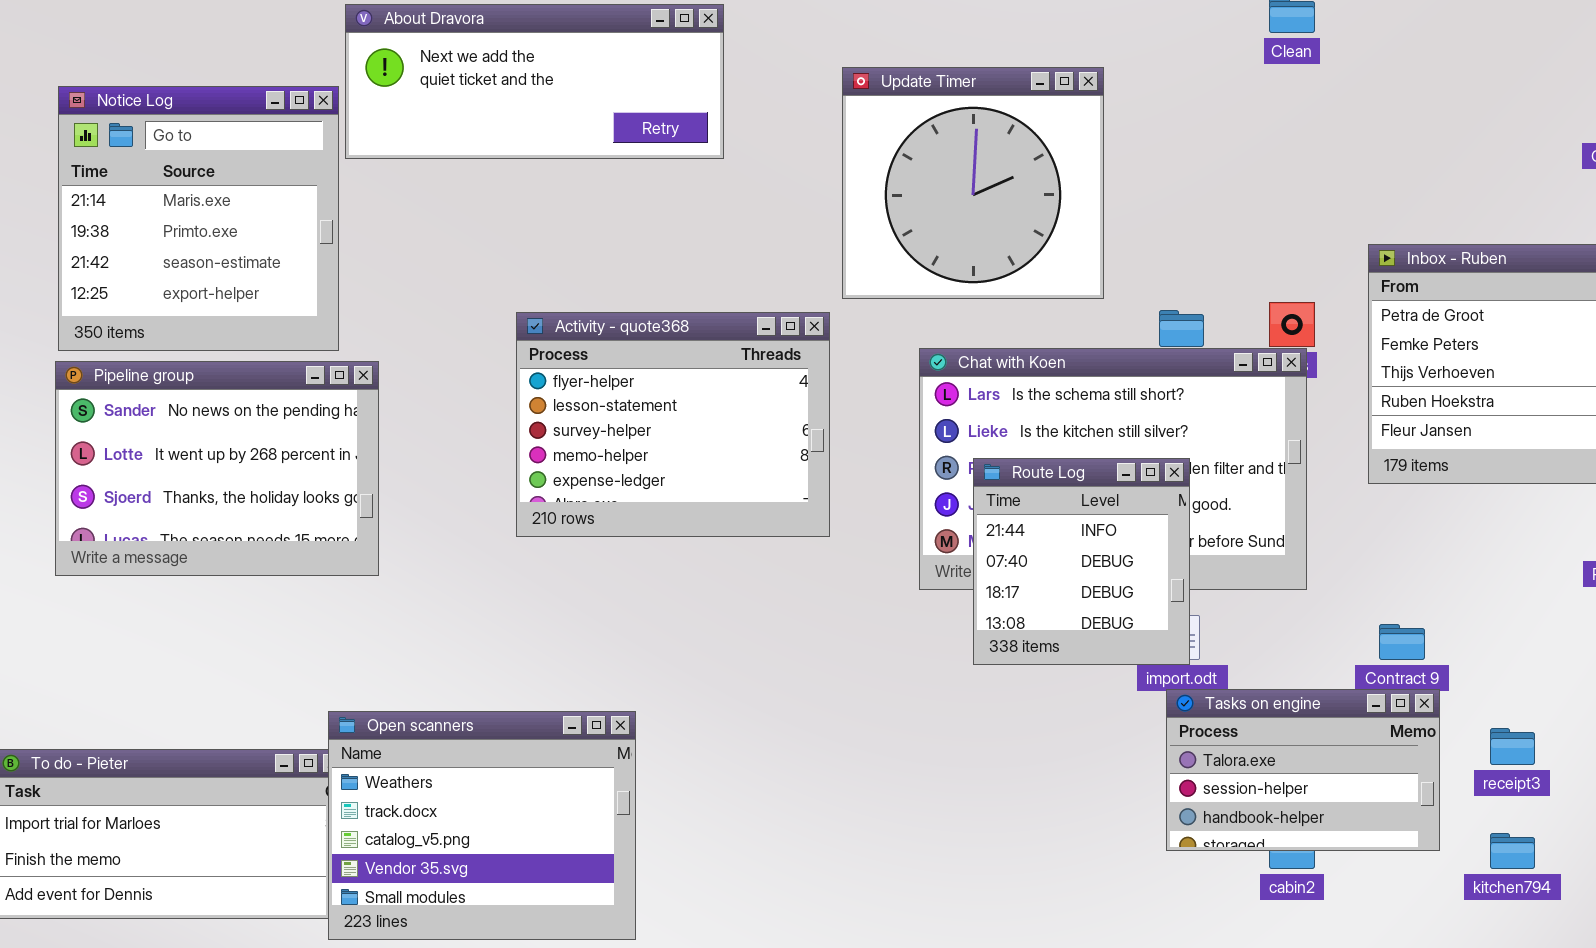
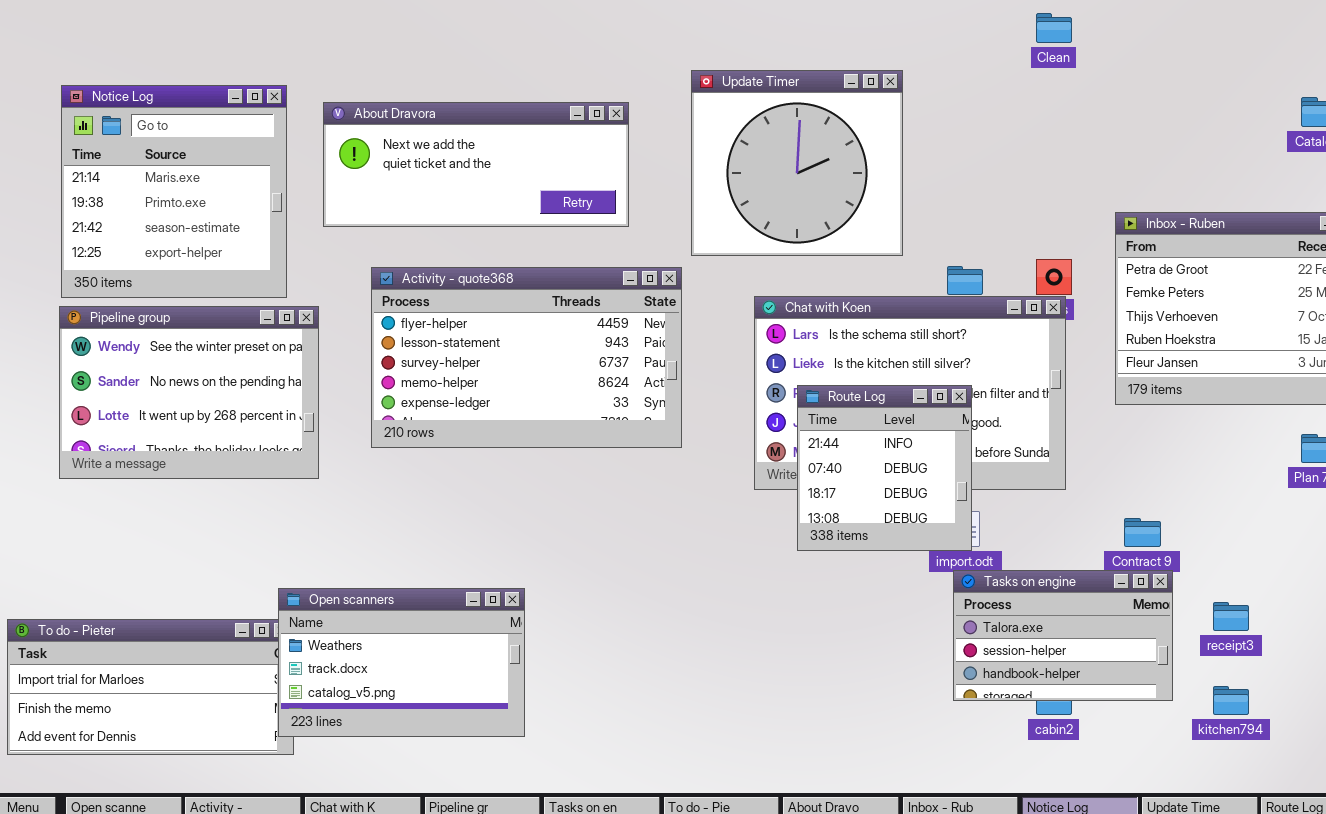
About Dravora: [345,4,724,159] -> [323,102,629,227], moved
Activity - quote368: [516,312,830,537] -> [371,267,682,448], resized
Pipeline group: [55,361,379,576] -> [59,306,319,479], scrolled up 1 row
Open scanners: [328,711,636,940] -> [278,588,525,737], resized

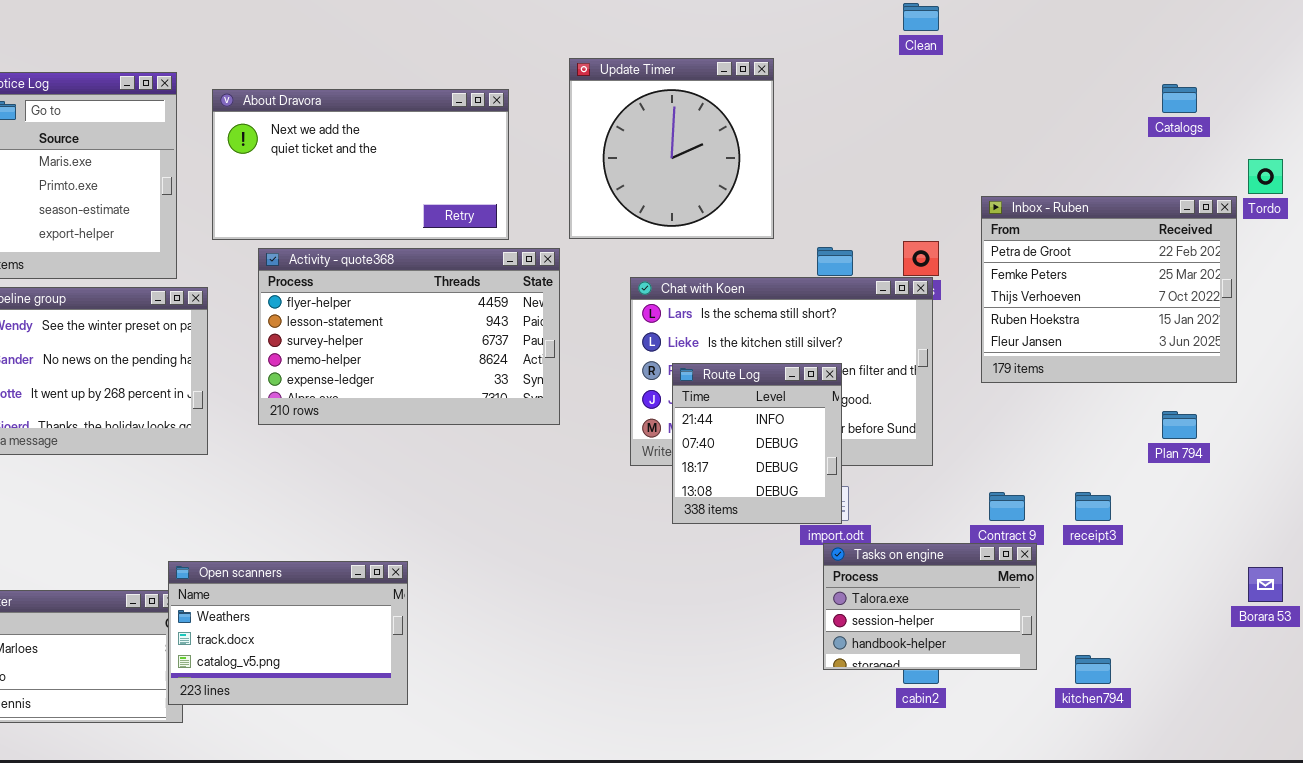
About Dravora: [323,102,629,227] -> [212,89,509,240], resized
receipt3: [1213,602,1249,631] -> [1075,492,1111,521], moved

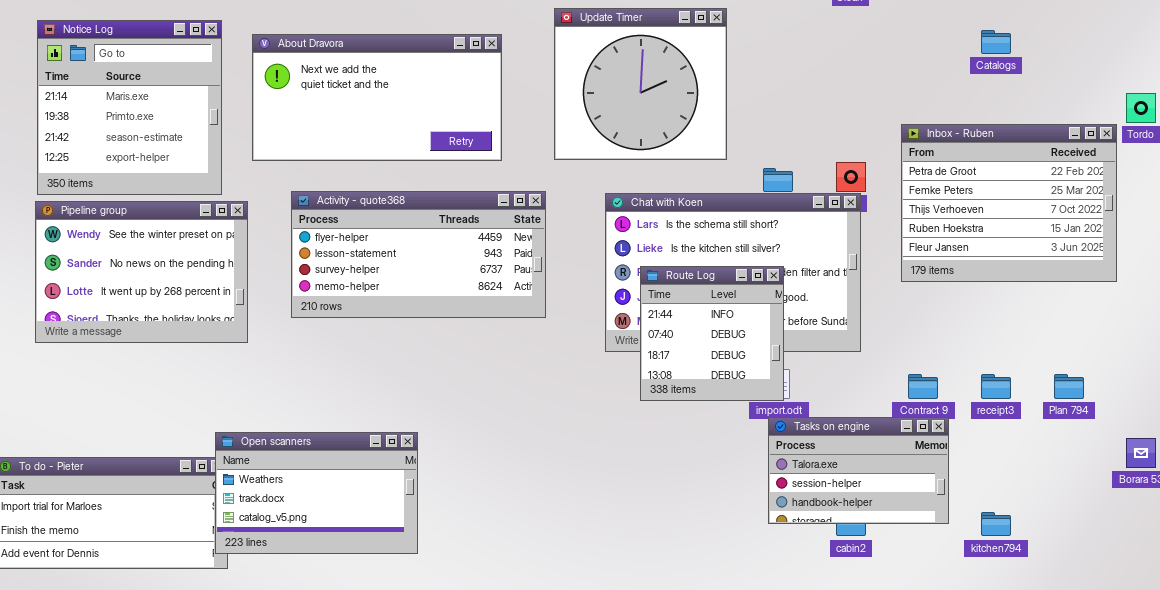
Catalogs: [1162,84,1197,113] -> [981,30,1011,54], moved
Activity - quote368: [258,248,560,425] -> [291,191,546,318], resized
Plan 794: [1162,411,1197,439] -> [1054,374,1084,399], moved

